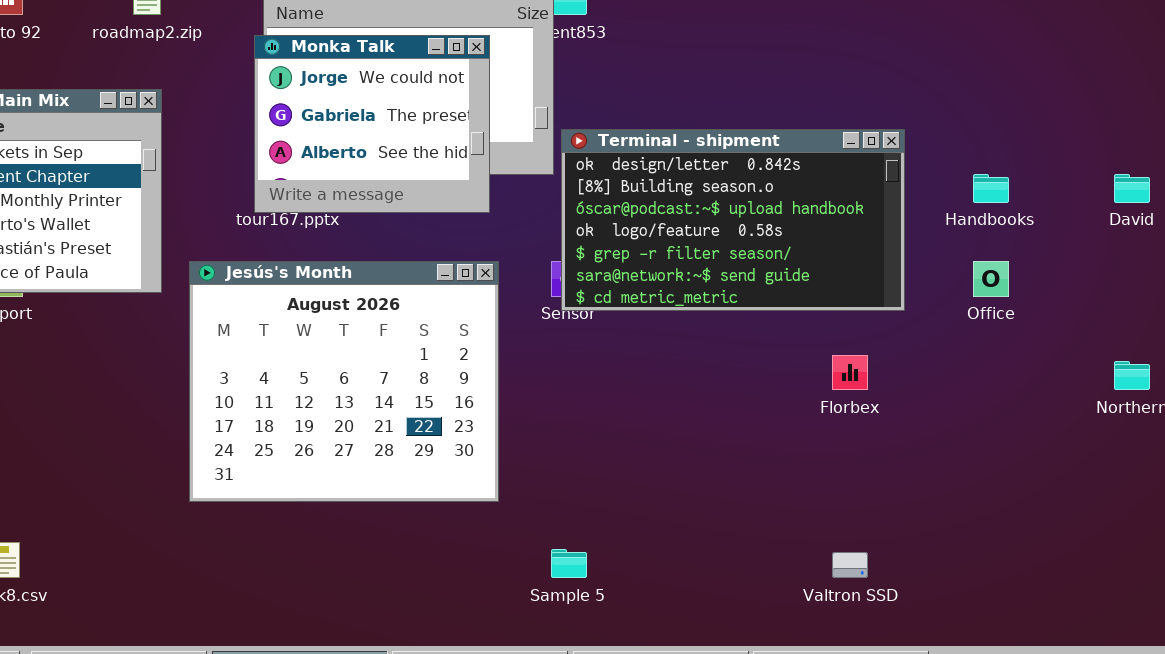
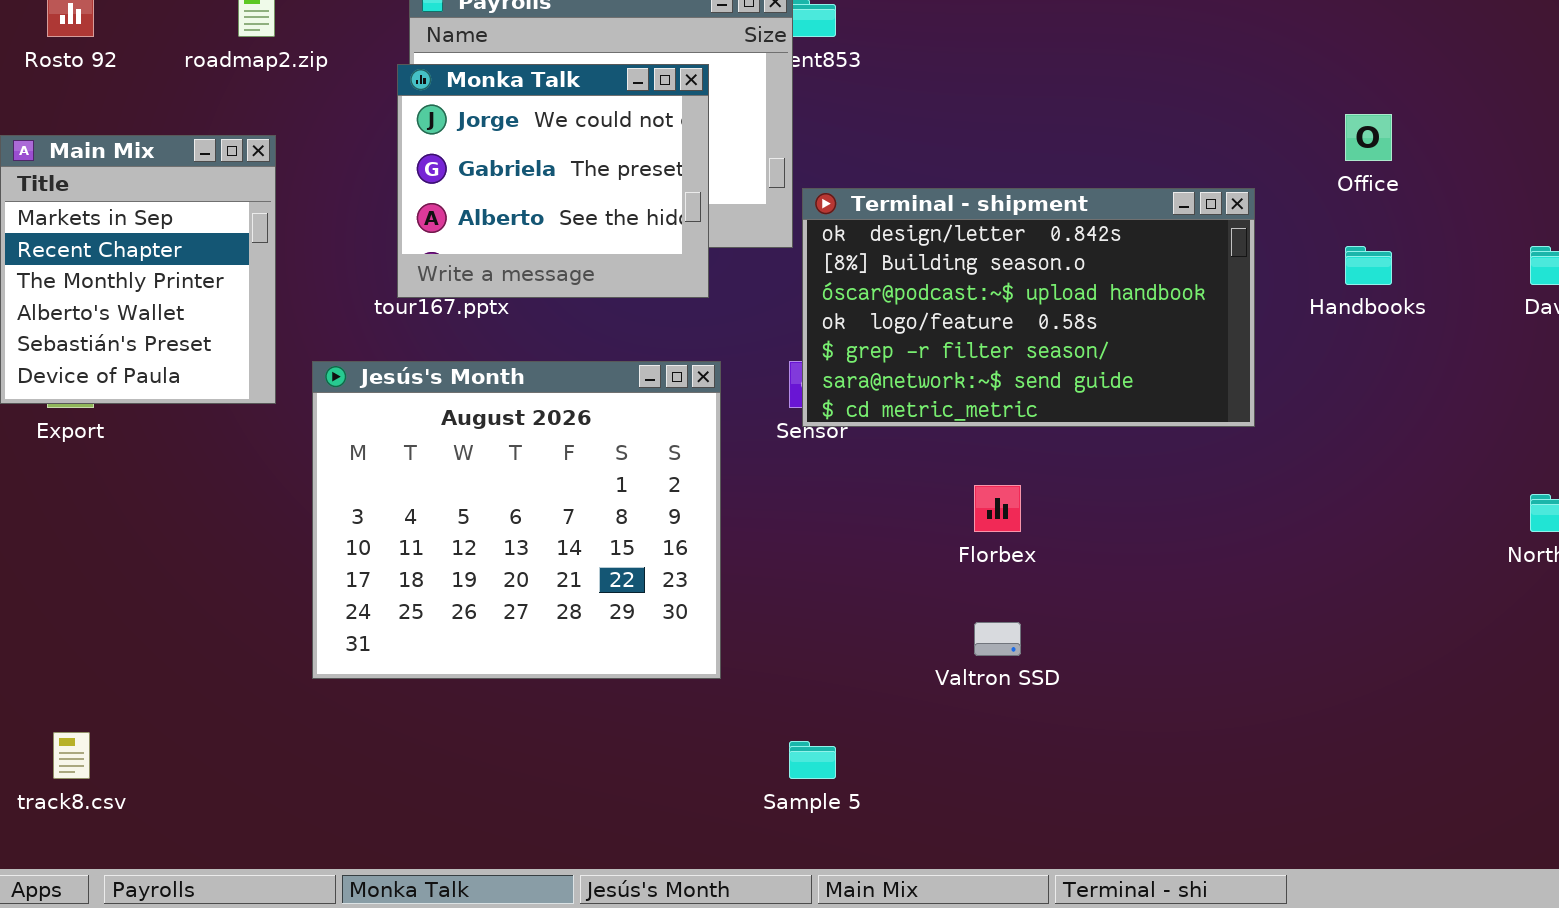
Office: [973,261,1009,297] -> [1345,114,1392,161], moved
Florbex: [832,355,868,390] -> [974,485,1021,532], moved
Valtron SSD: [832,552,868,578] -> [974,622,1021,656], moved

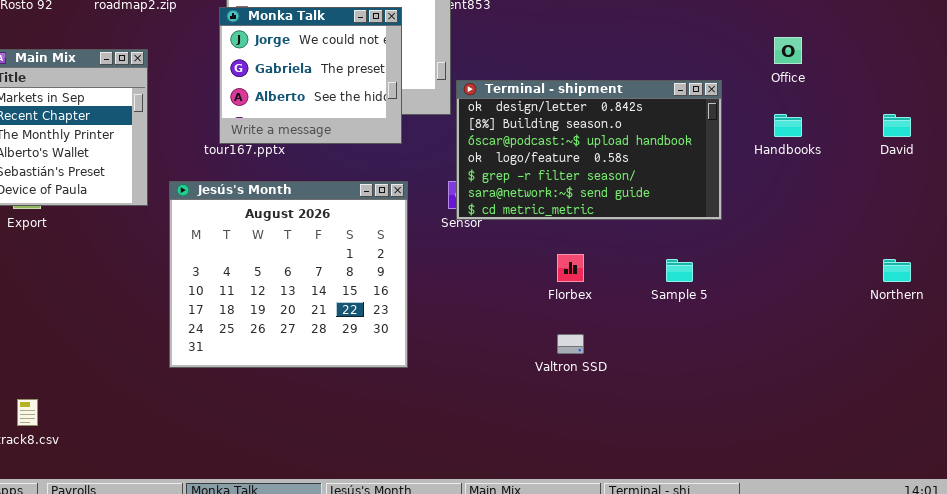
Sample 5: [789,741,836,779] -> [666,259,693,282], moved

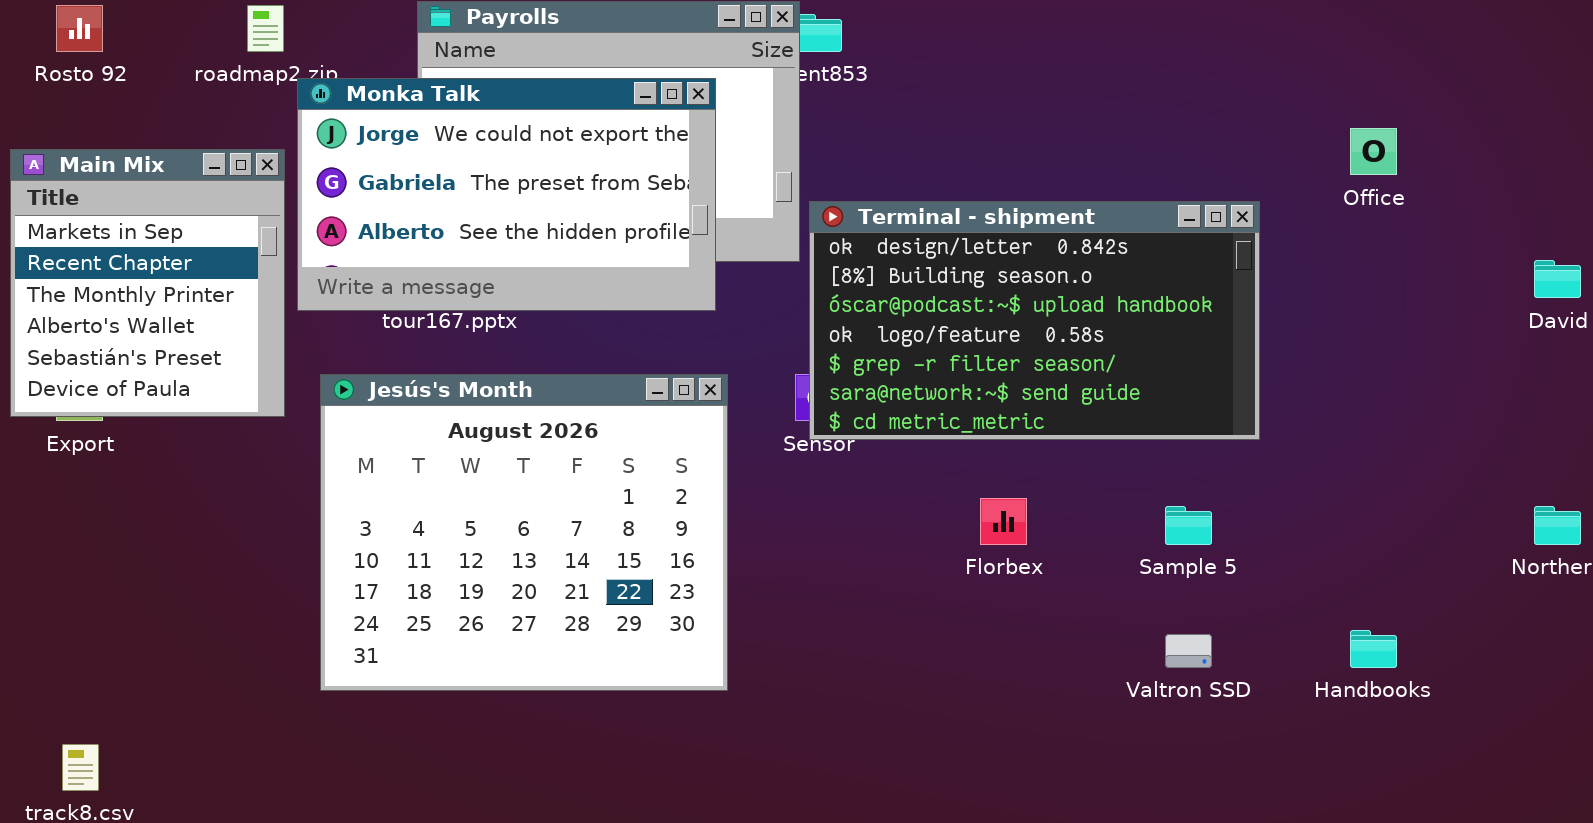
Monka Talk: [219,7,402,144] -> [297,78,716,311], resized
Handbooks: [774,114,802,137] -> [1350,630,1397,668], moved
Valtron SSD: [557,334,584,354] -> [1165,634,1212,668], moved

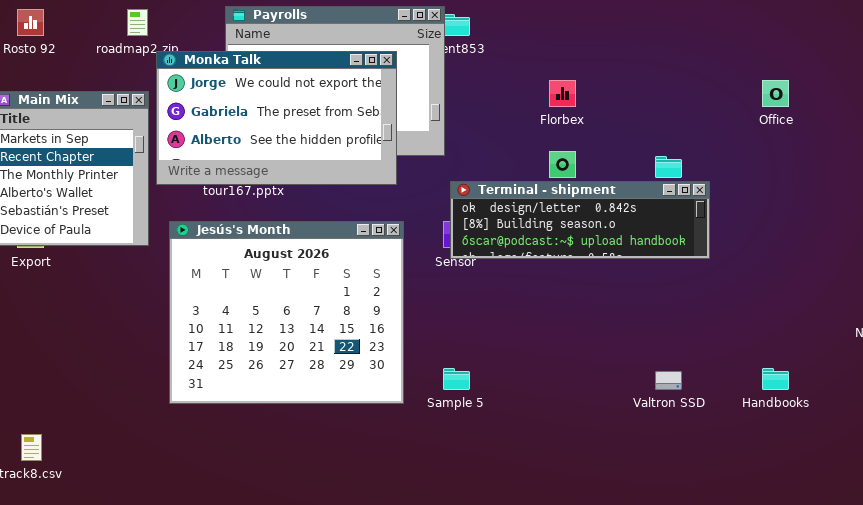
Terminal - shipment: [809,201,1260,440] -> [450,181,710,259], resized
Florbex: [980,498,1027,545] -> [549,80,576,107], moved
Sample 5: [1165,506,1212,545] -> [443,368,470,390], moved

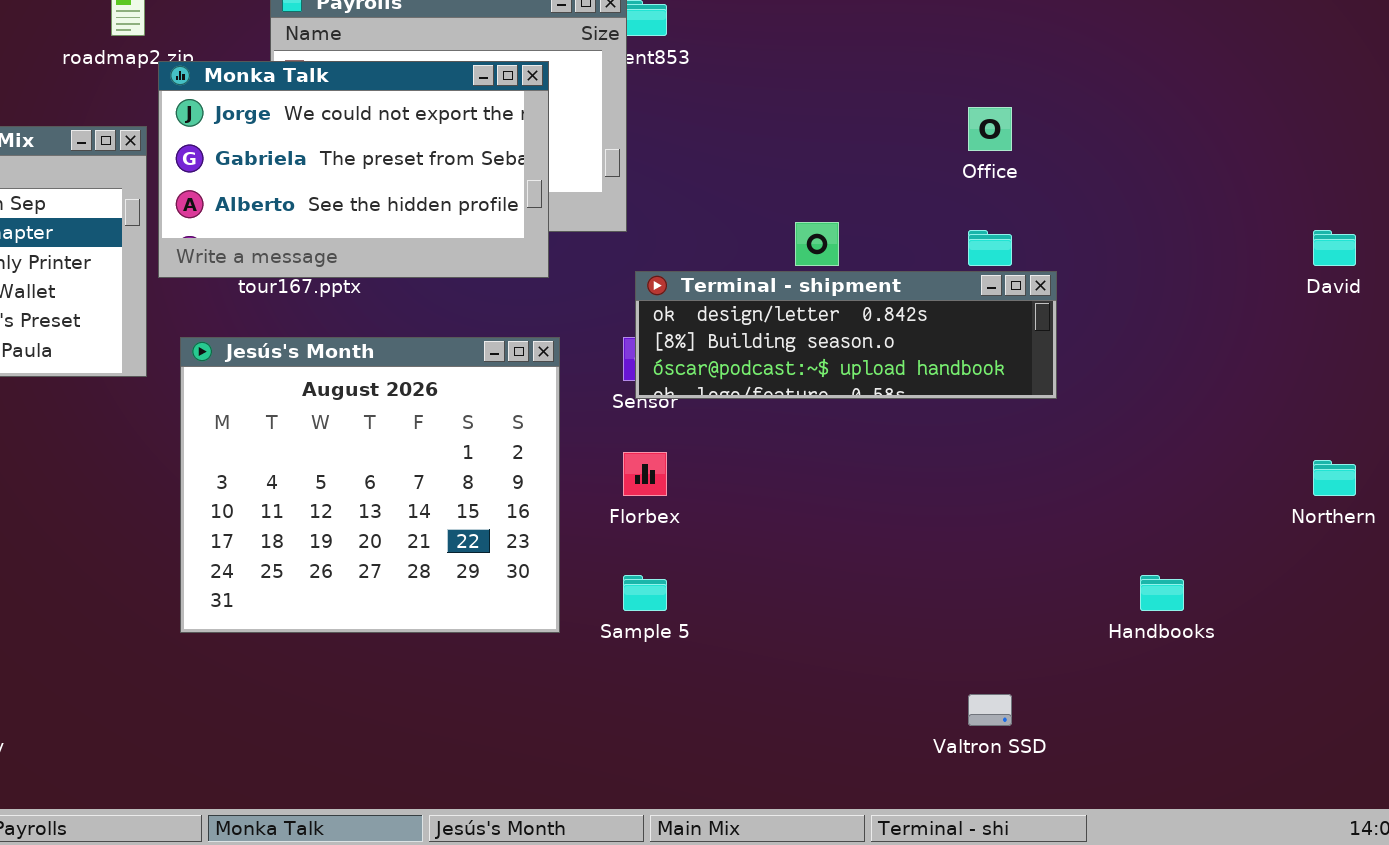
Florbex: [549,80,576,107] -> [623,452,667,496], moved
Office: [762,80,789,107] -> [968,107,1012,151], moved
Valtron SSD: [655,371,682,390] -> [968,694,1012,726], moved

